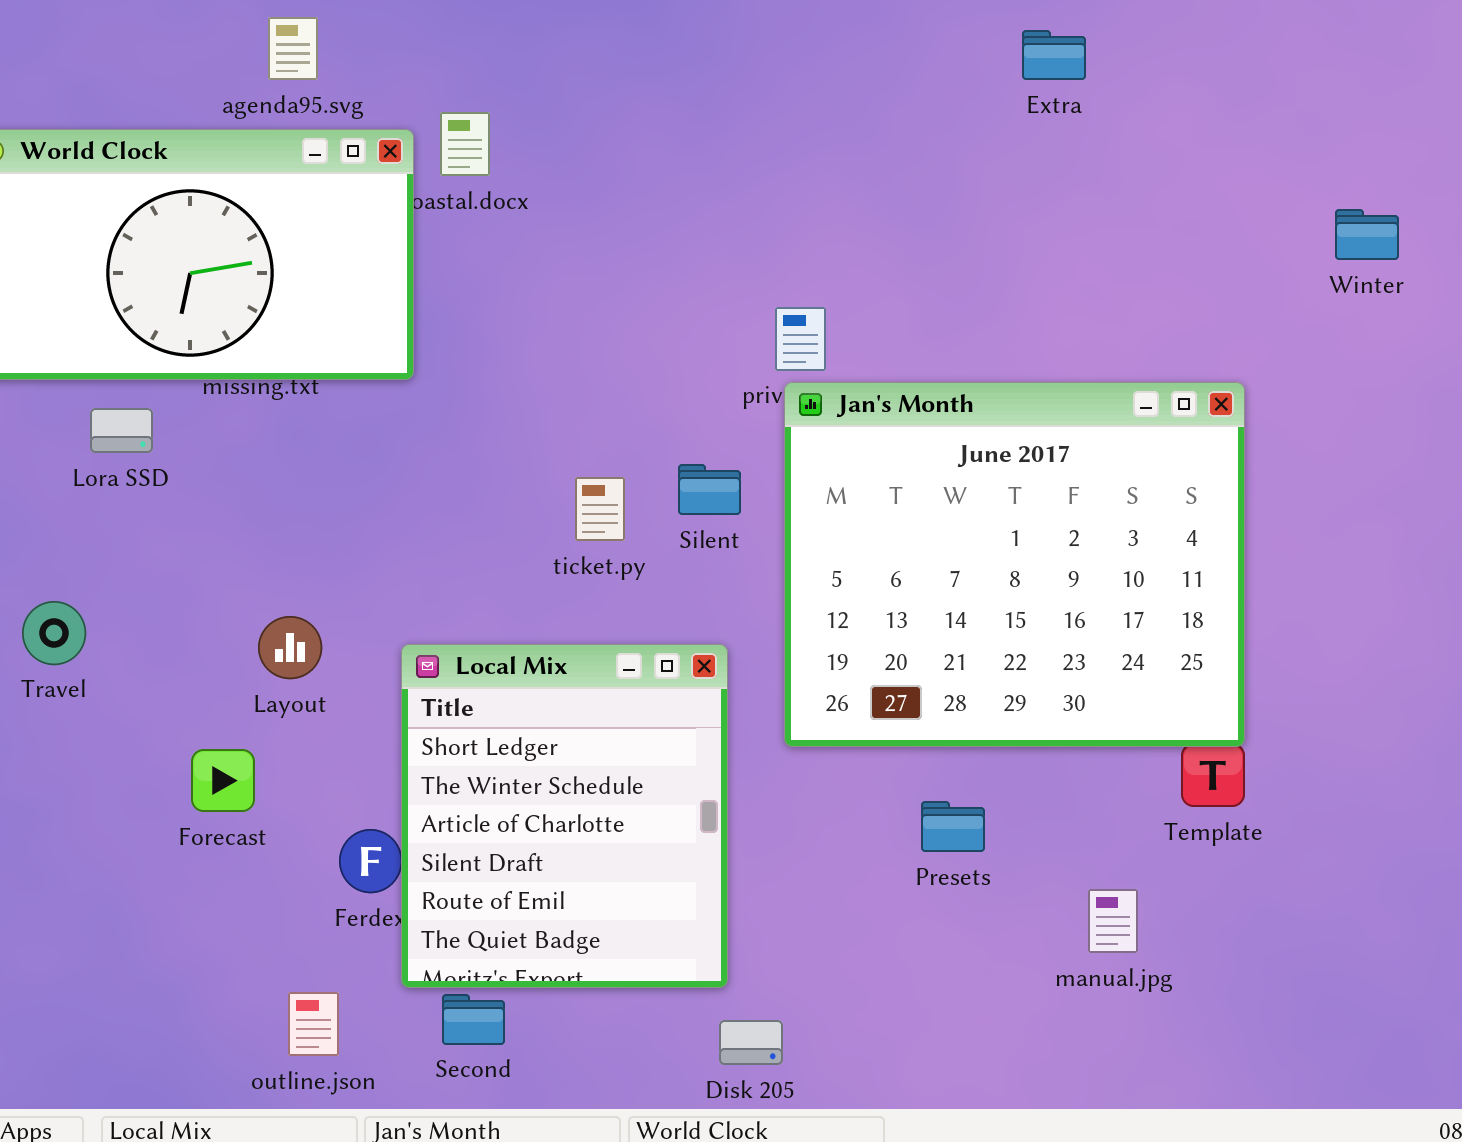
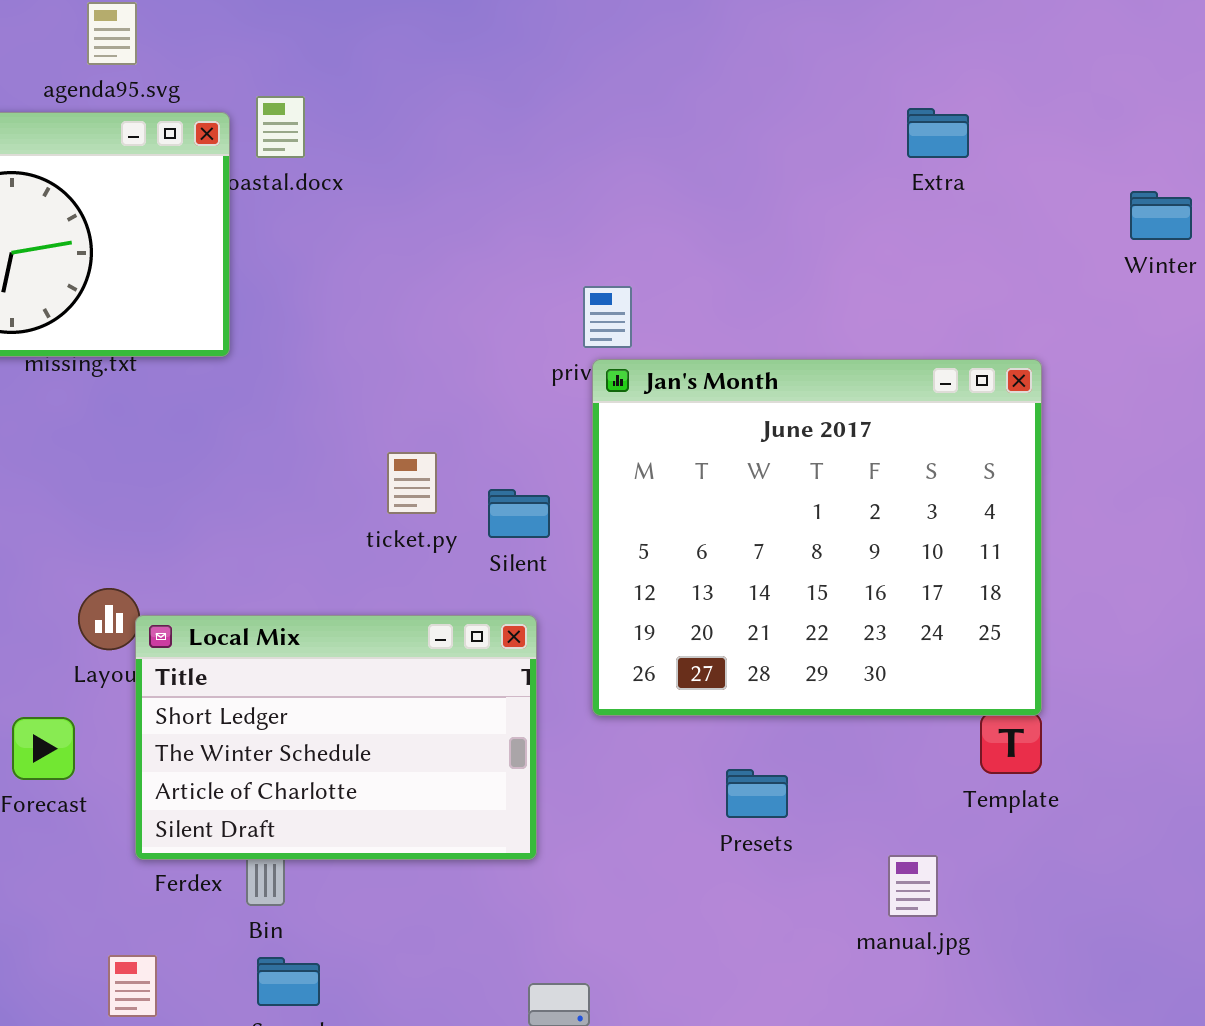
Extra: [1022,30,1086,80] -> [907,108,969,158], moved
Silent: [678,464,741,515] -> [488,489,550,538], moved
Local Mix: [401,644,728,988] -> [135,615,537,860], resized

